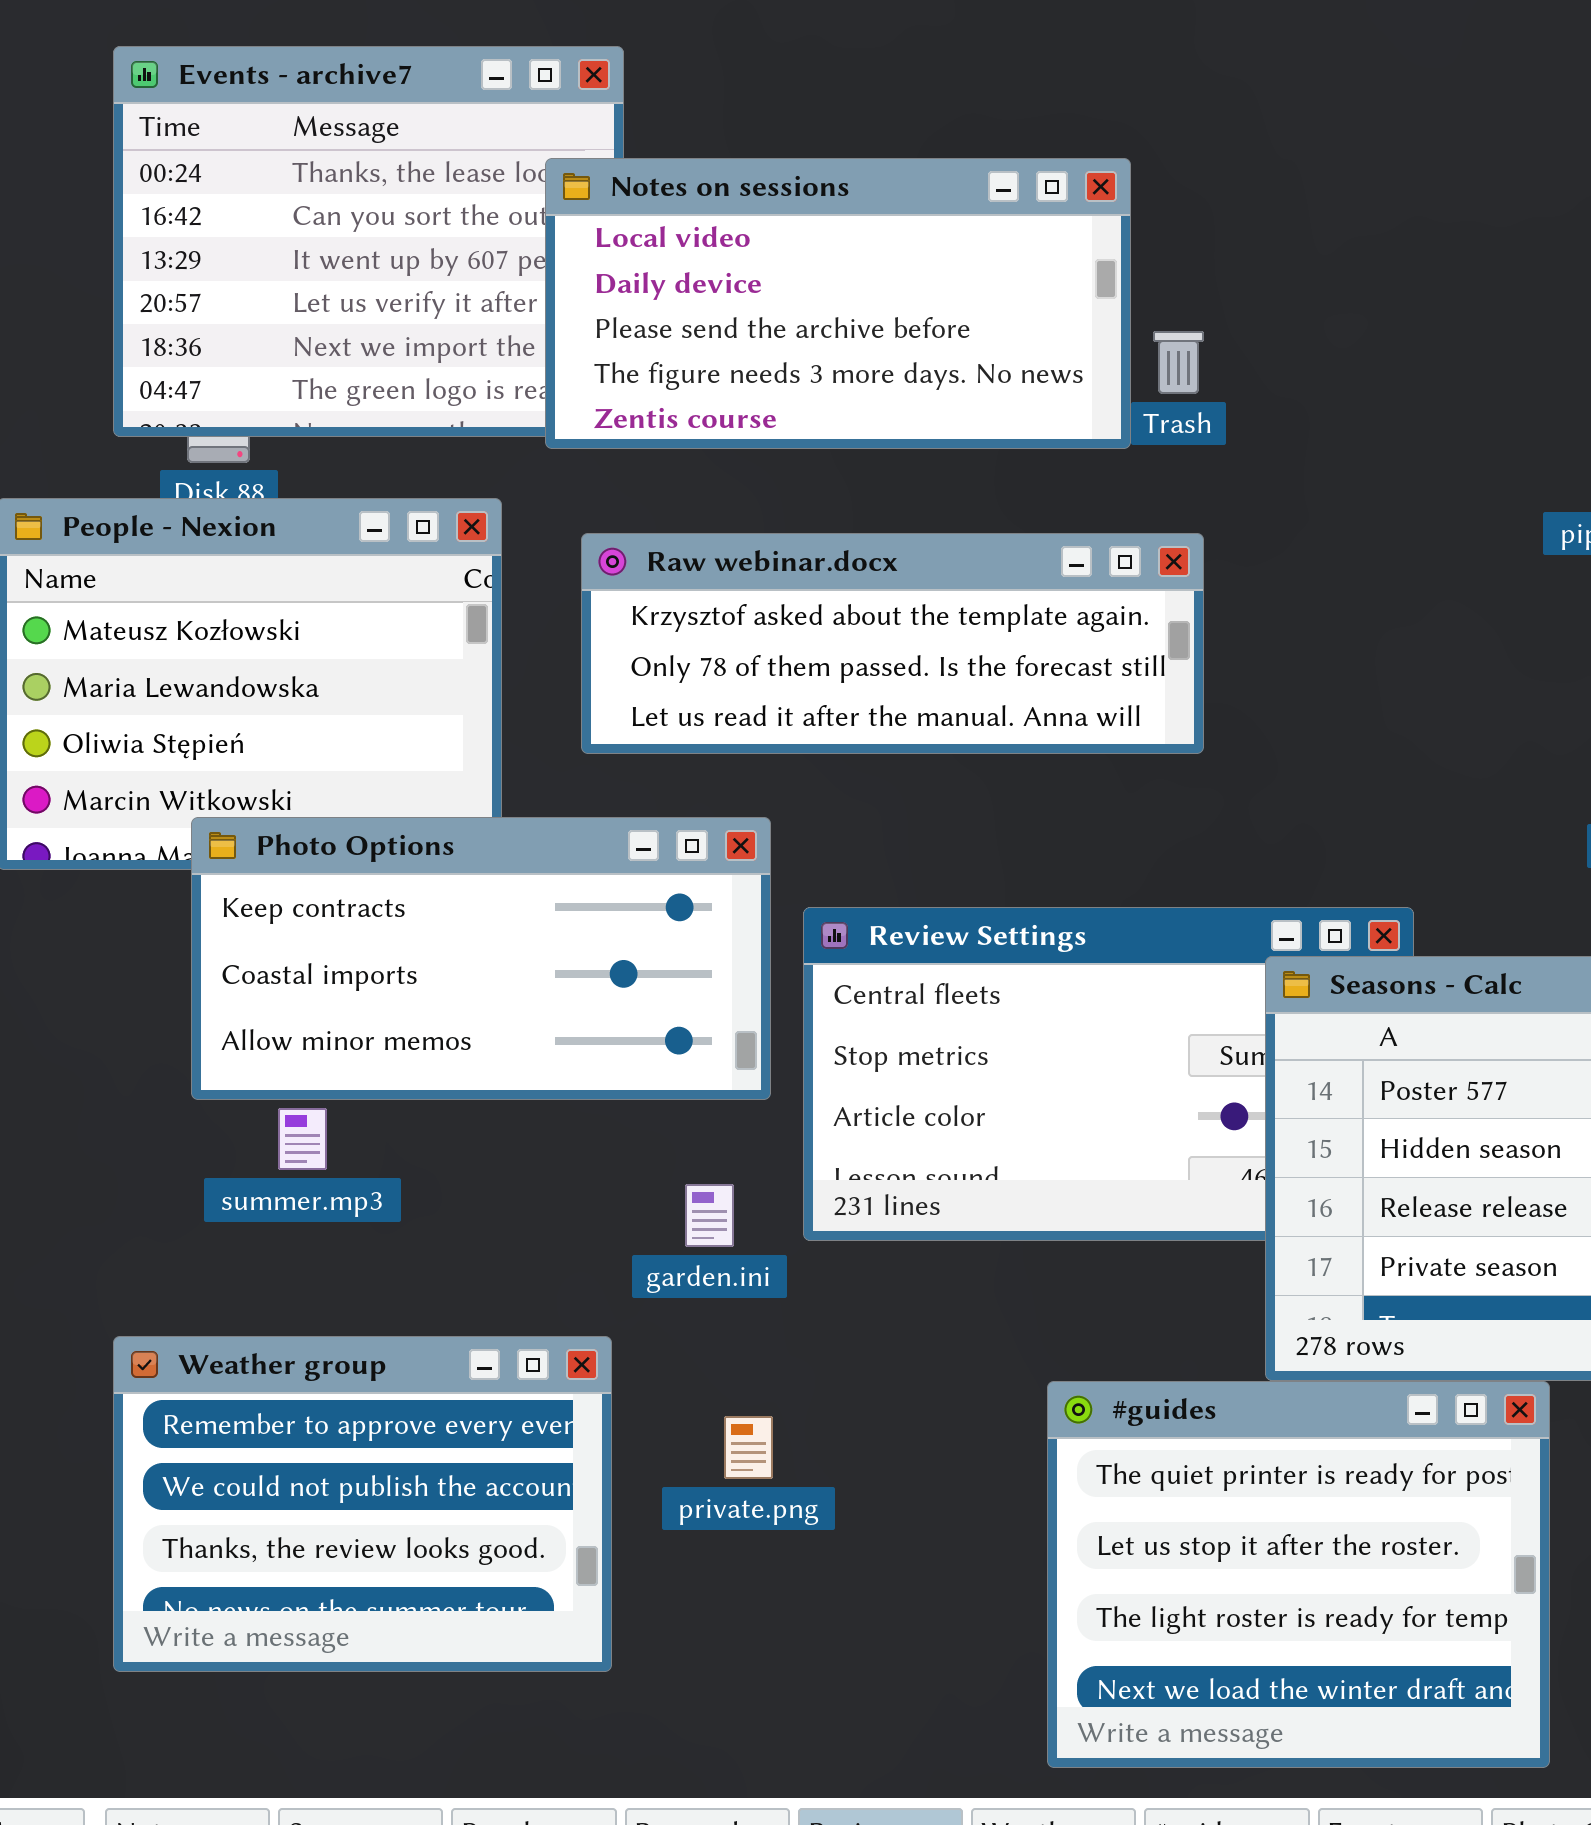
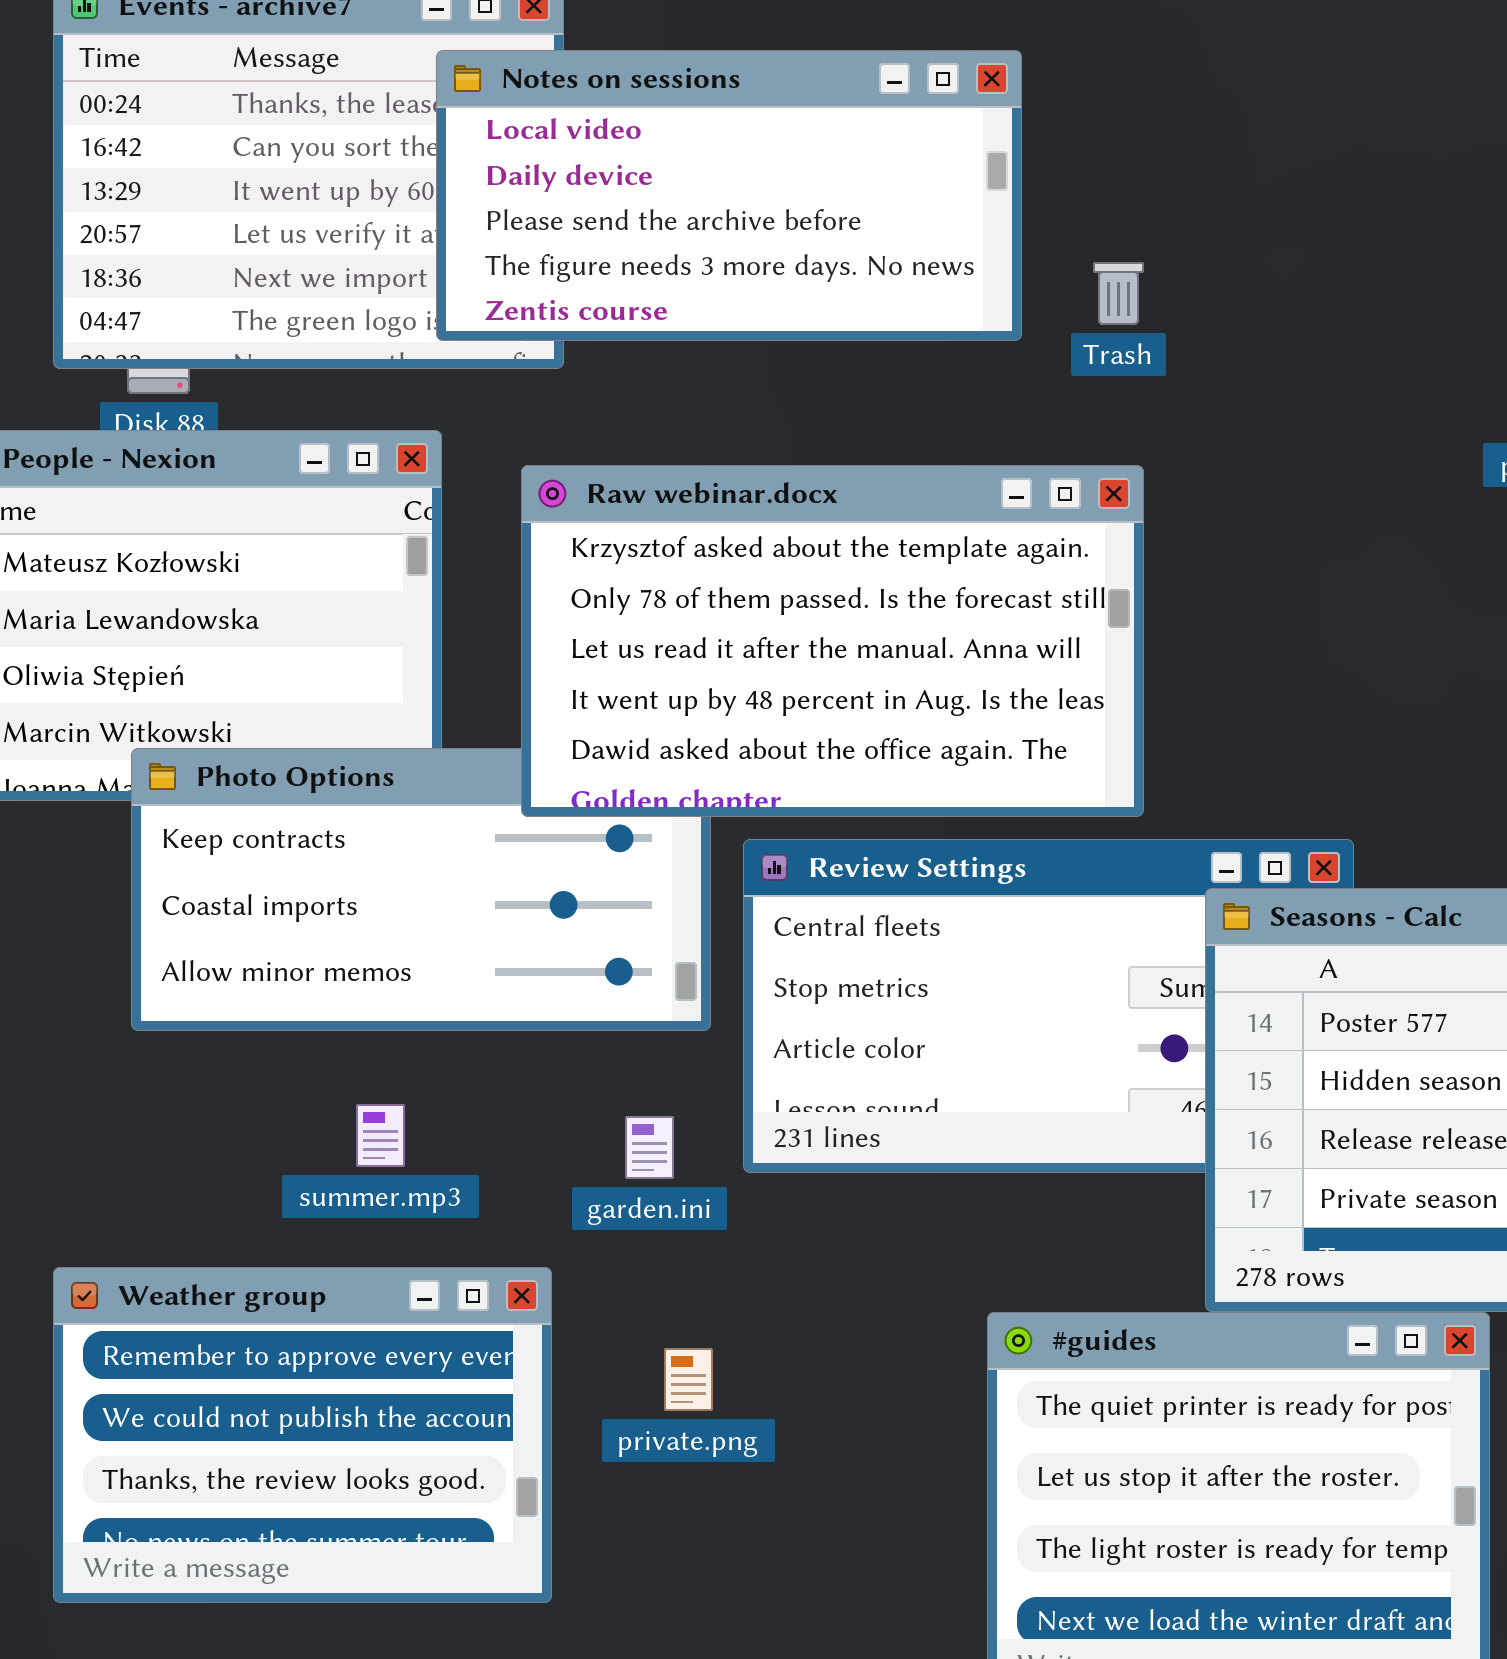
Notes on sessions: [545,158,1131,449] -> [436,50,1022,341], moved
Raw webinar.docx: [581,533,1204,754] -> [521,465,1144,817], resized
summer.mp3: [278,1108,327,1170] -> [356,1104,405,1167], moved

